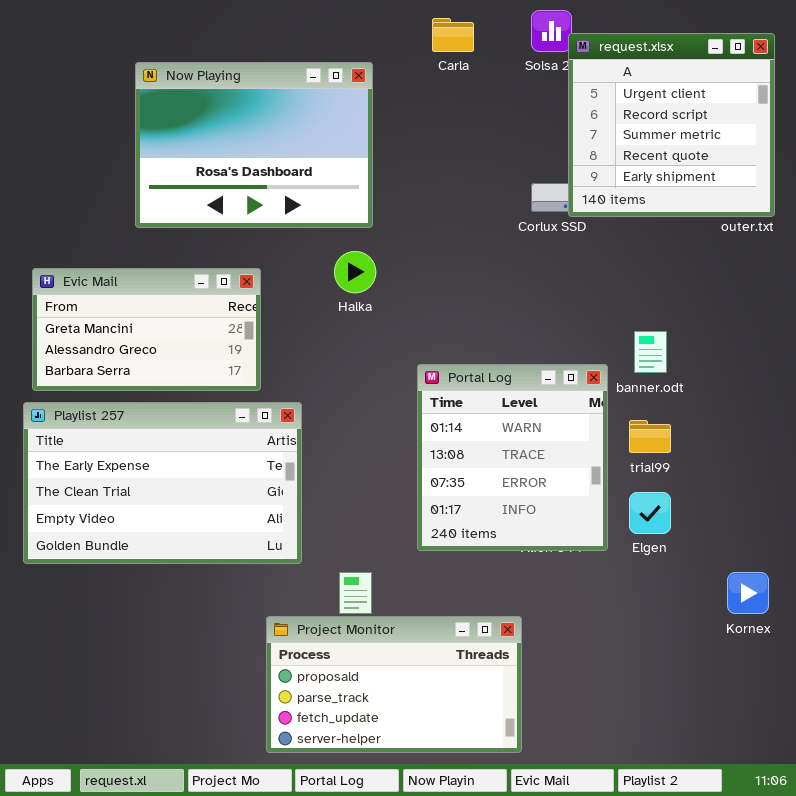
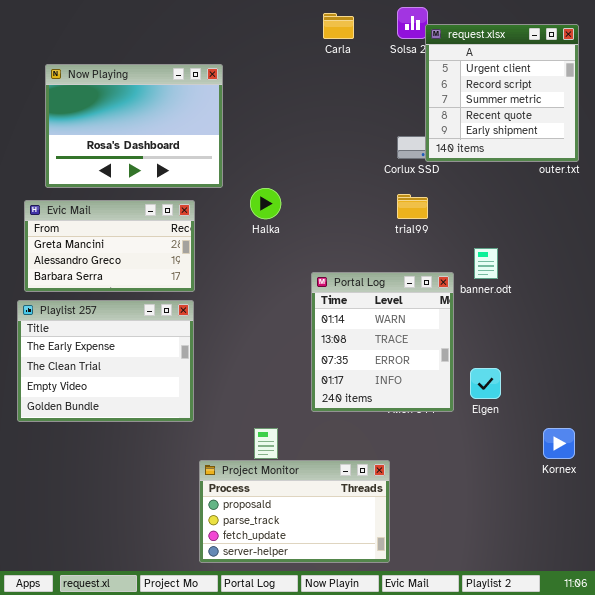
Now Playing: [135,62,373,228] -> [45,64,223,188], moved
Playlist 257: [23,402,302,564] -> [17,300,194,422], resized
trial99: [629,420,671,453] -> [397,194,428,219], moved

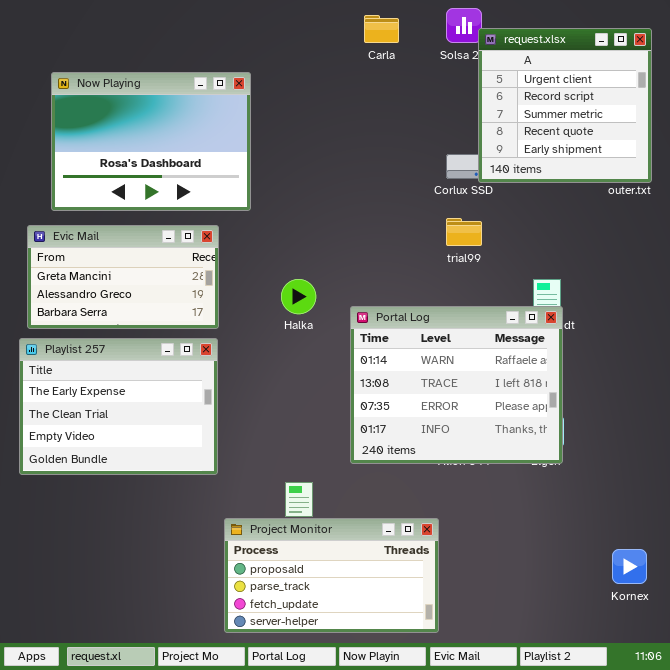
Halka: [250,188,281,219] -> [281,279,316,314], moved
Portal Log: [311,272,454,412] -> [350,306,563,464], resized
Kornex: [543,428,575,459] -> [612,549,647,584], moved

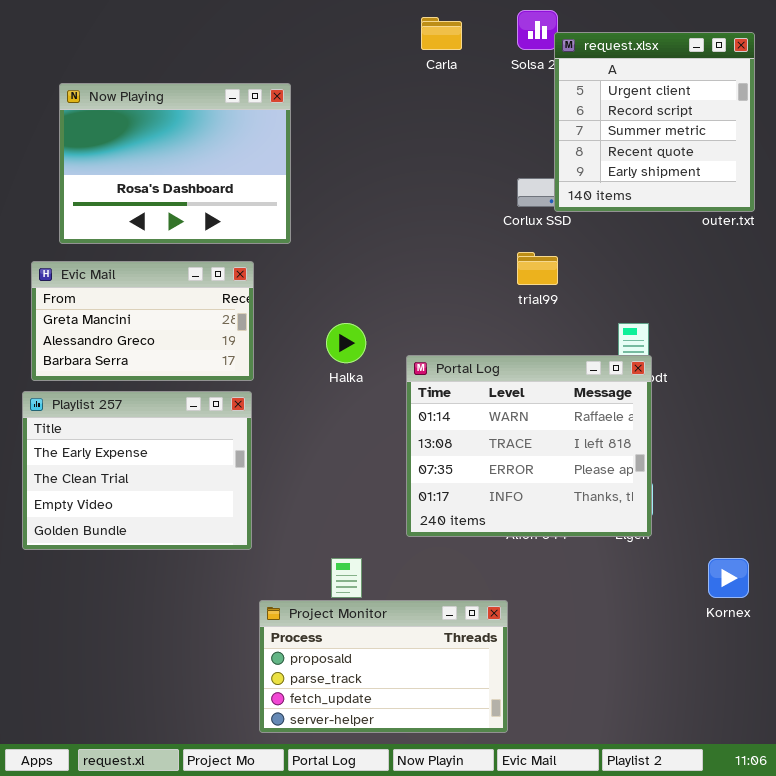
Kornex: [612,549,647,584] -> [708,558,749,598], moved

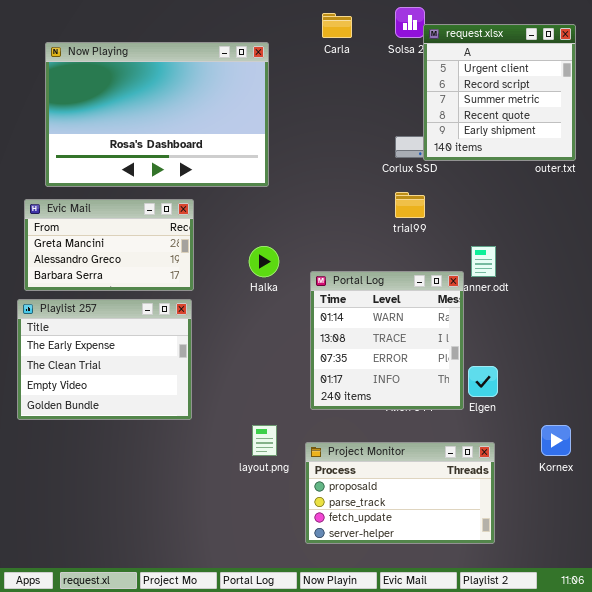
Now Playing: [59,83,291,244] -> [45,42,269,187], resized
Portal Log: [406,355,652,537] -> [310,271,464,410], resized
Project Monitor: [259,600,508,733] -> [305,442,495,544], moved

